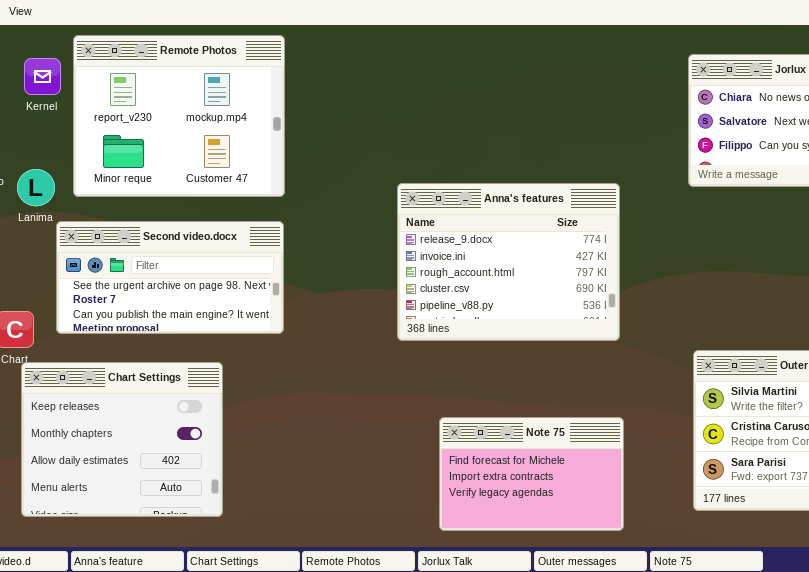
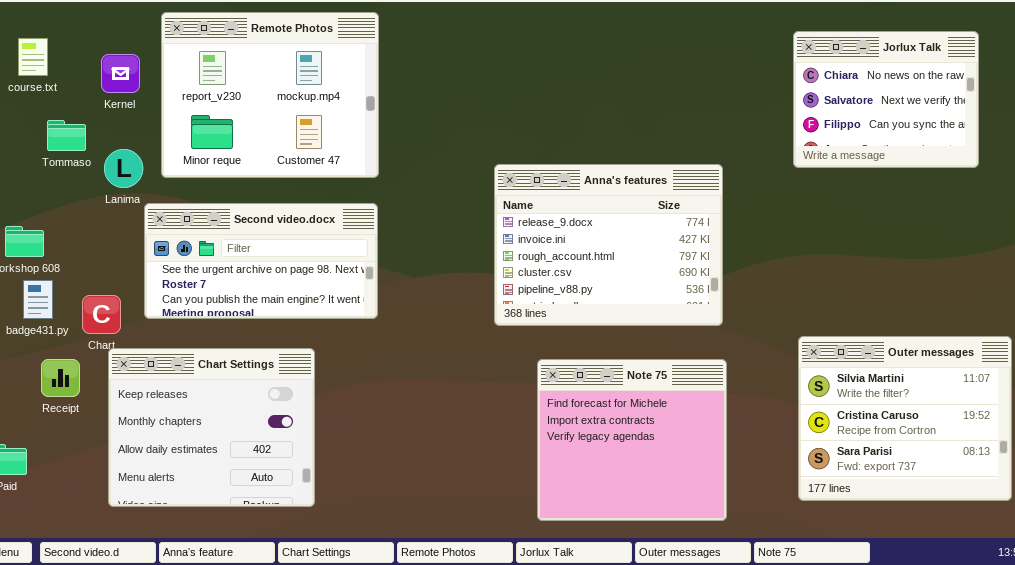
Kernel: [24,58,61,95] -> [101,54,140,93], moved
Note 75: [439,417,624,531] -> [537,359,727,521], resized

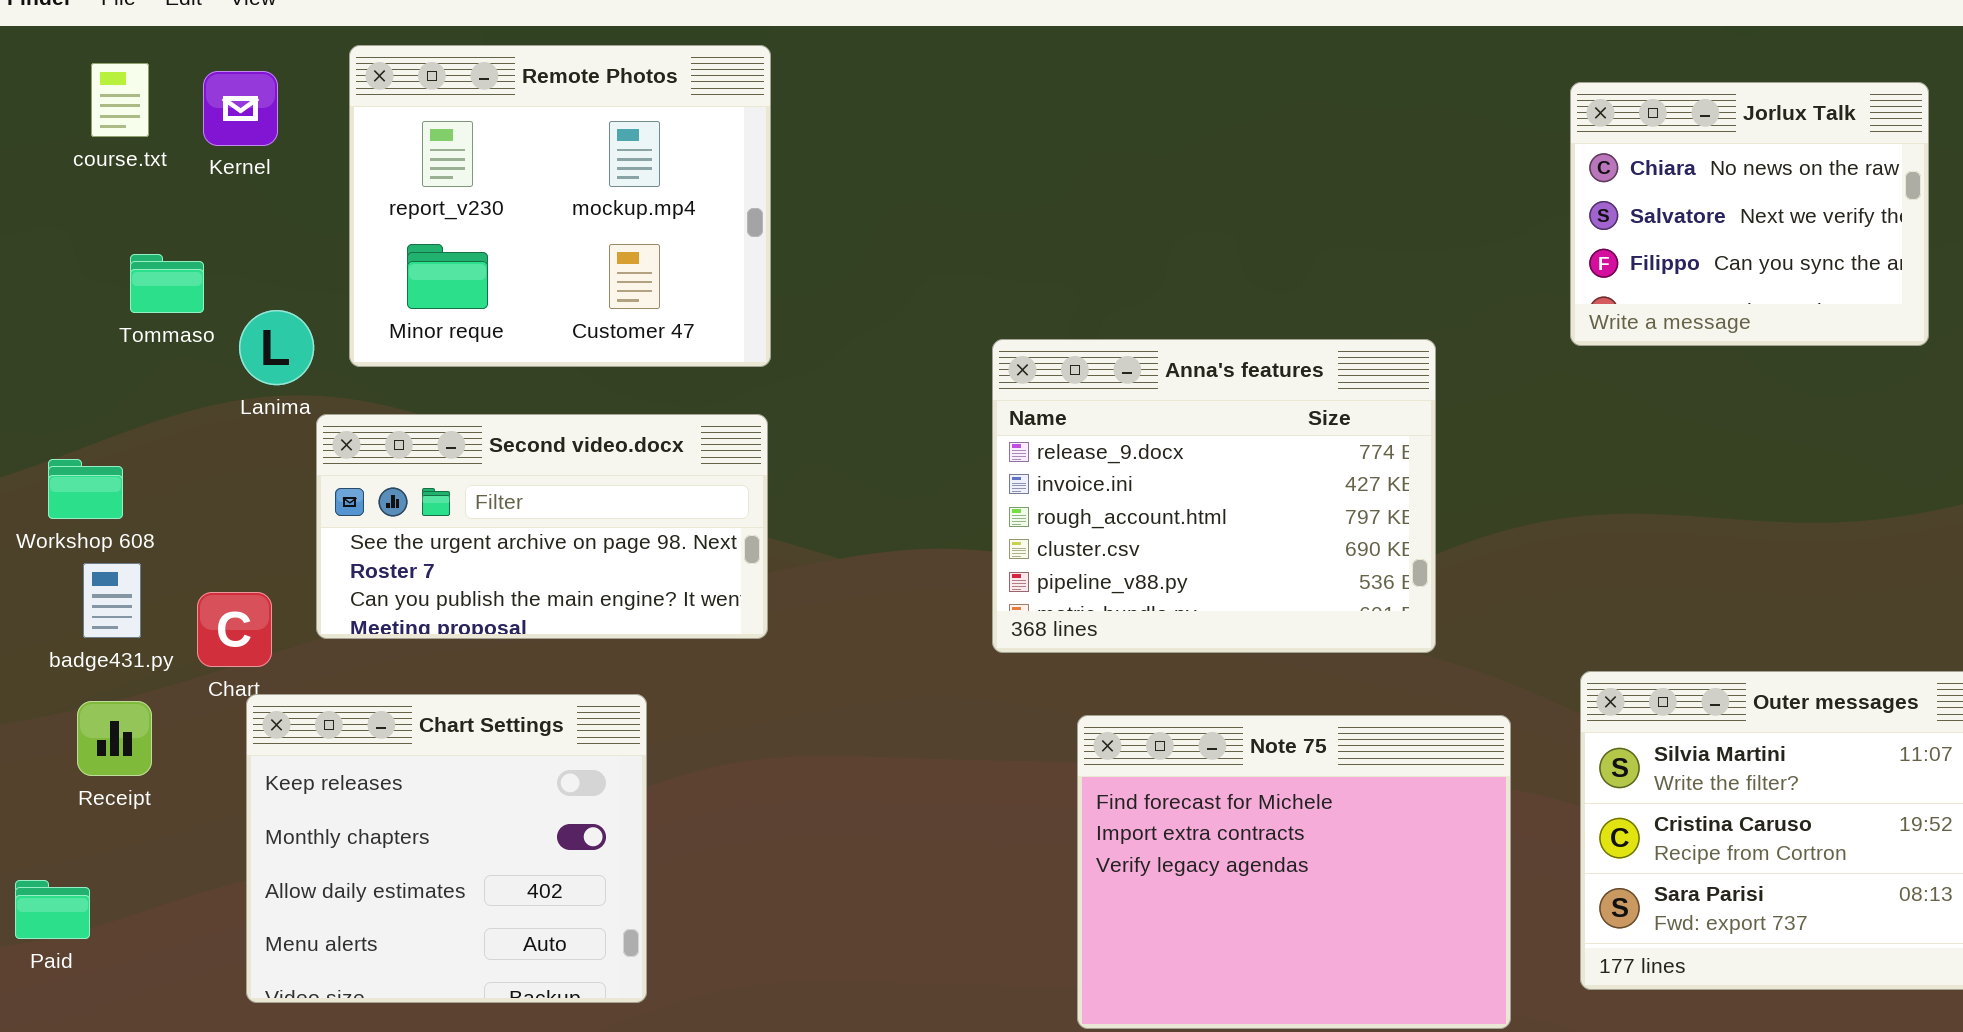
course.txt: [18,38,48,76] -> [91,63,149,137], moved
Kernel: [101,54,140,93] -> [203,71,278,146], moved
Receipt: [41,359,80,397] -> [77,701,152,776], moved
Note 75: [537,359,727,521] -> [1077,715,1511,1029], resized

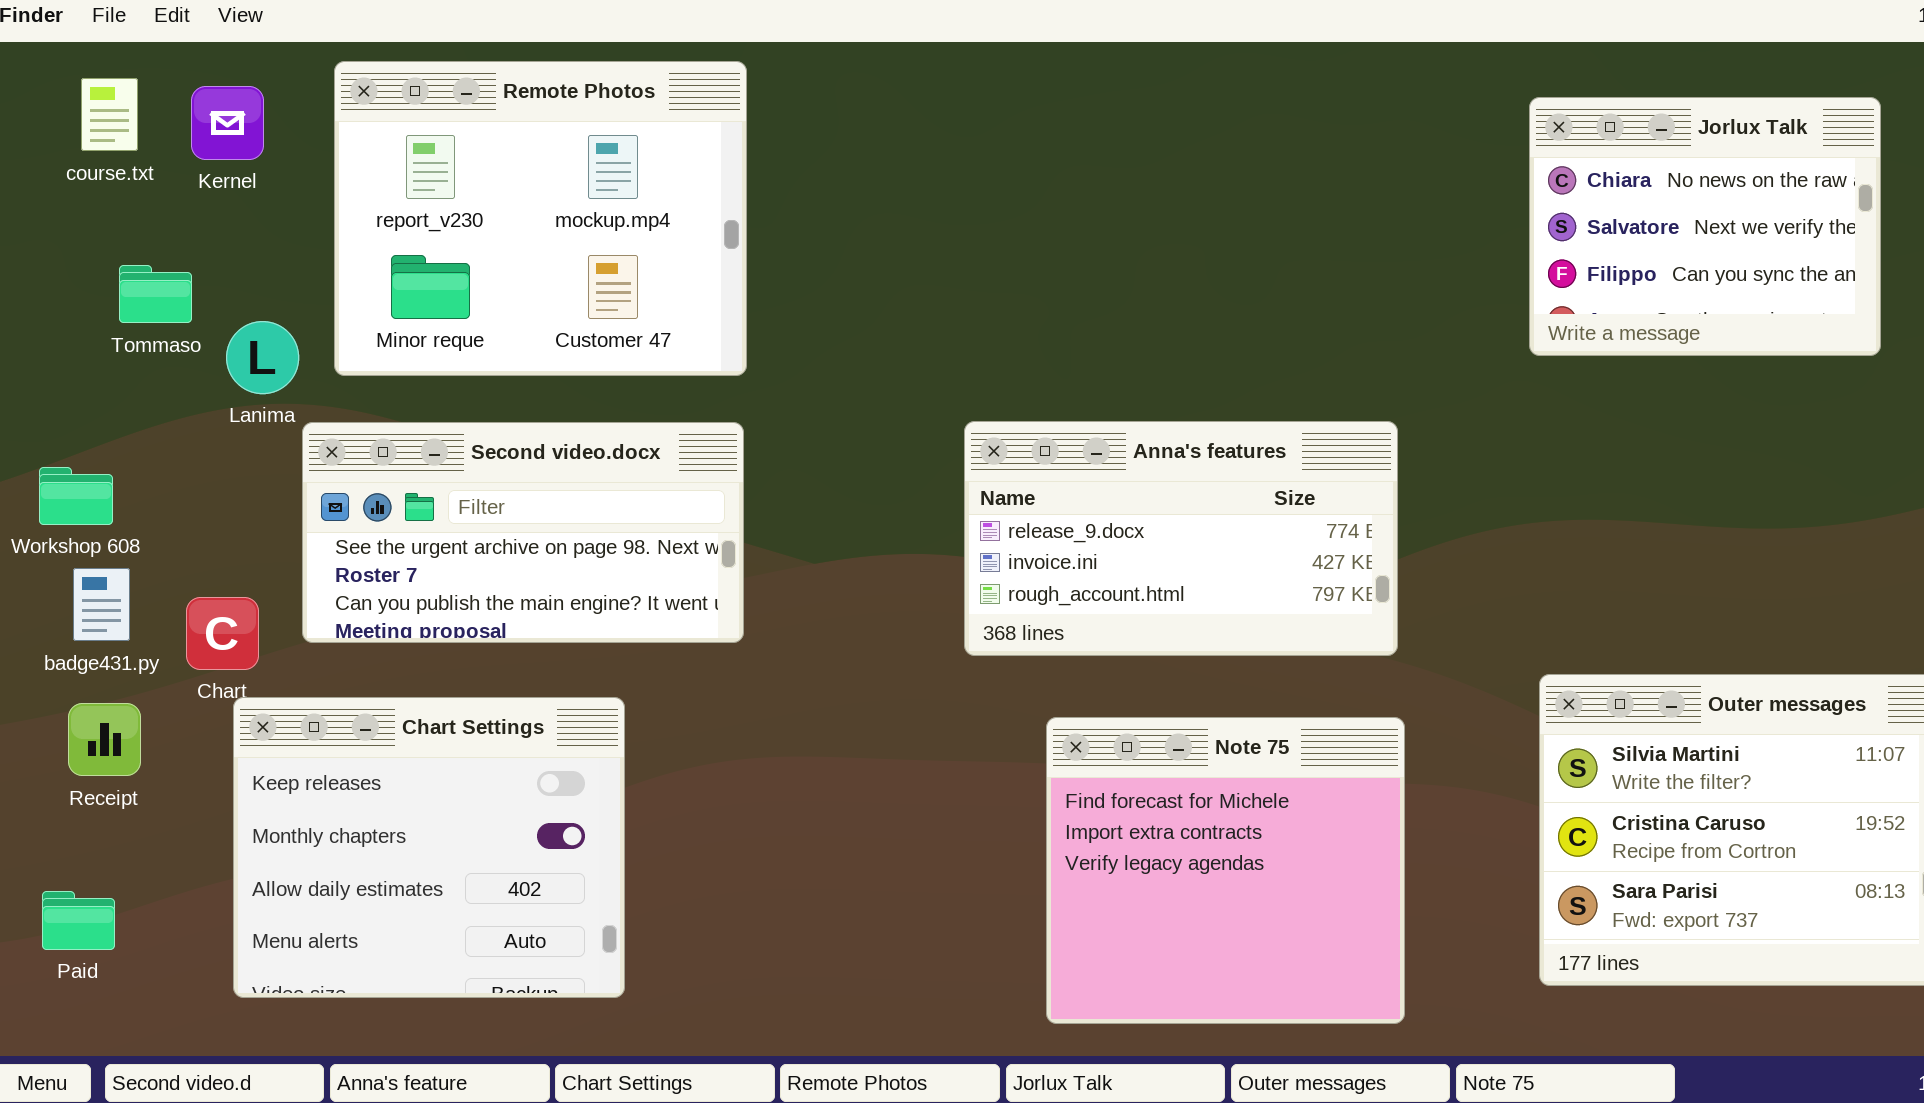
Anna's features: [992,339,1436,653] -> [964,421,1398,656], resized
Note 75: [1077,715,1511,1029] -> [1046,717,1405,1024], resized
Paid: [15,880,90,939] -> [42,891,115,950], moved

